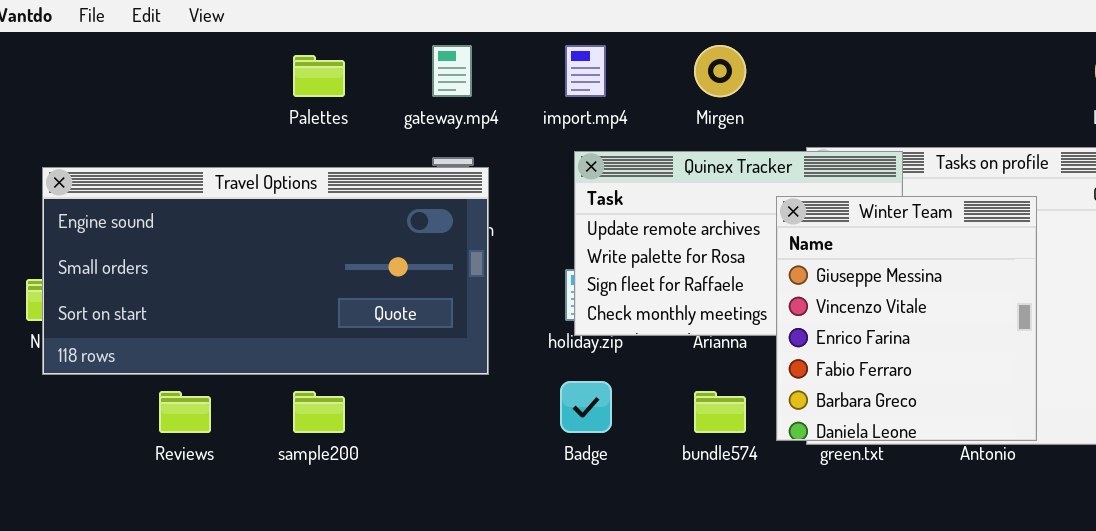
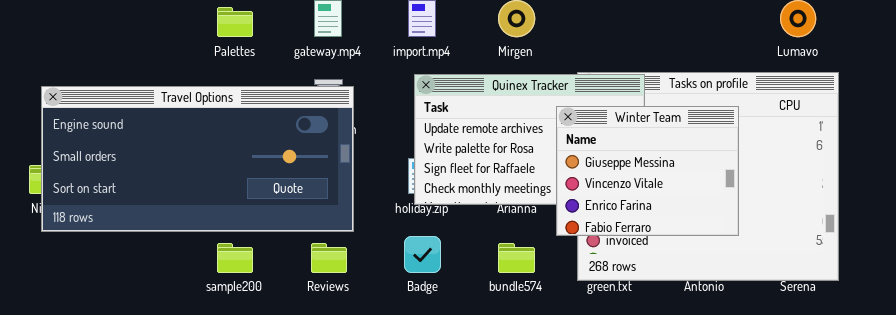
Winter Team: [776,196,1037,441] -> [556,106,739,236], resized
Reviews: [159,391,211,433] -> [311,243,347,273], moved

